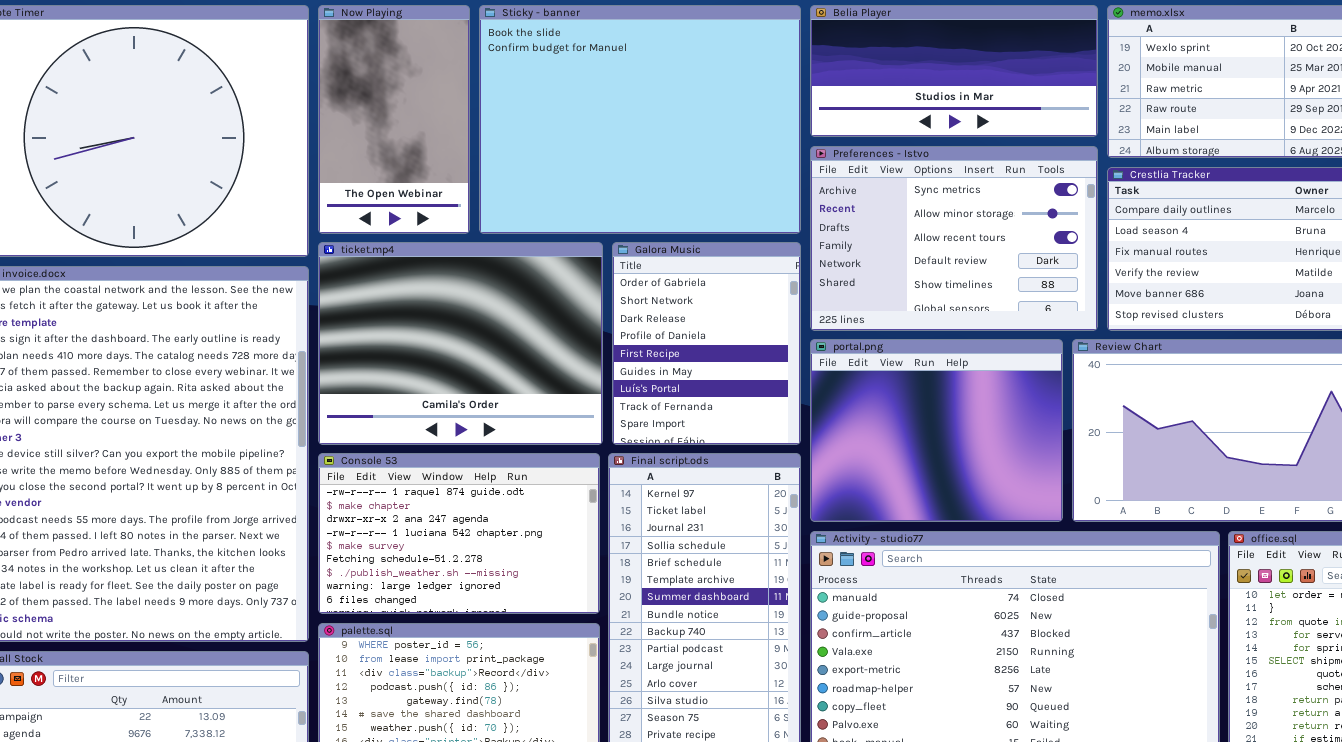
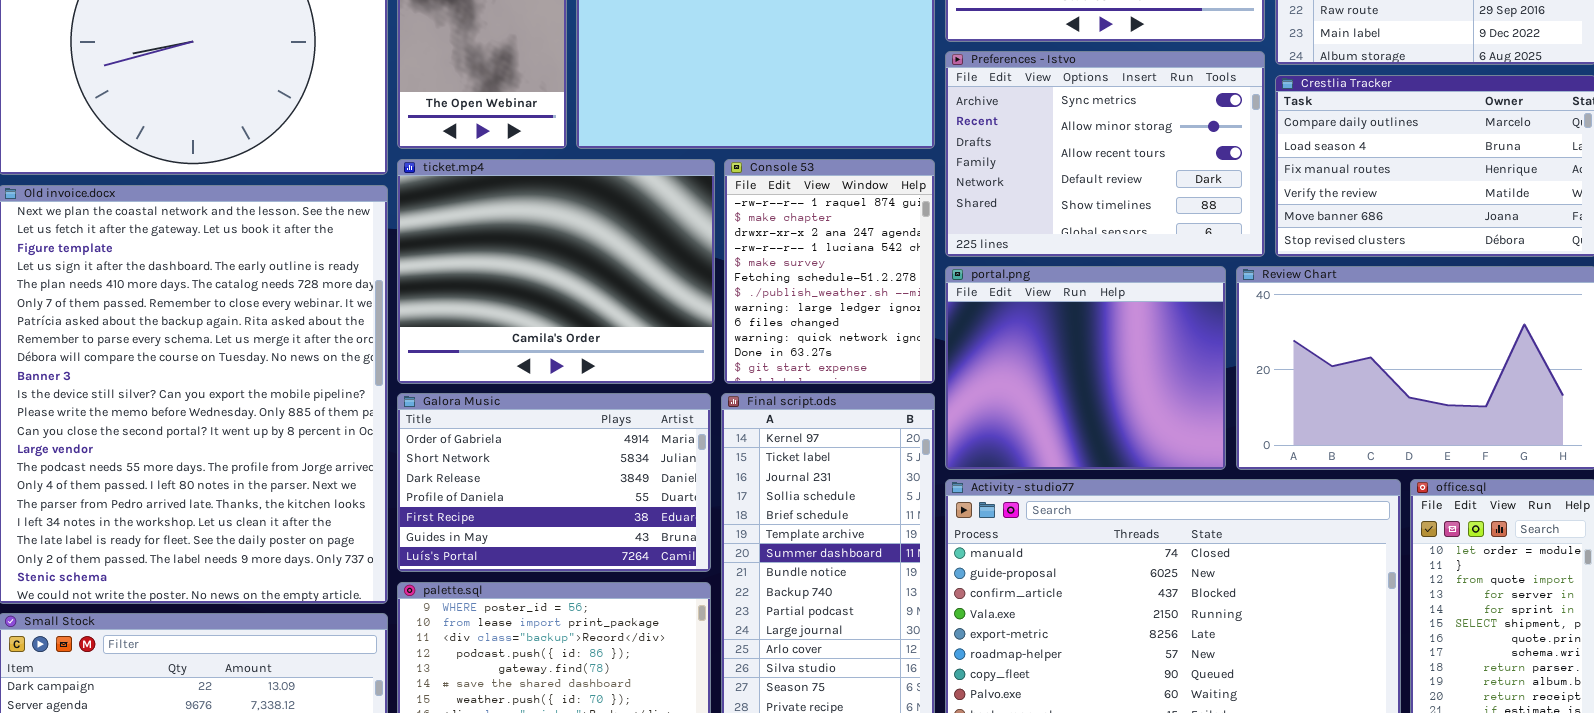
Galora Music: [612,242,801,445] -> [397,393,711,572], moved, resized
Console 53: [318,453,600,614] -> [724,159,935,384], moved, resized

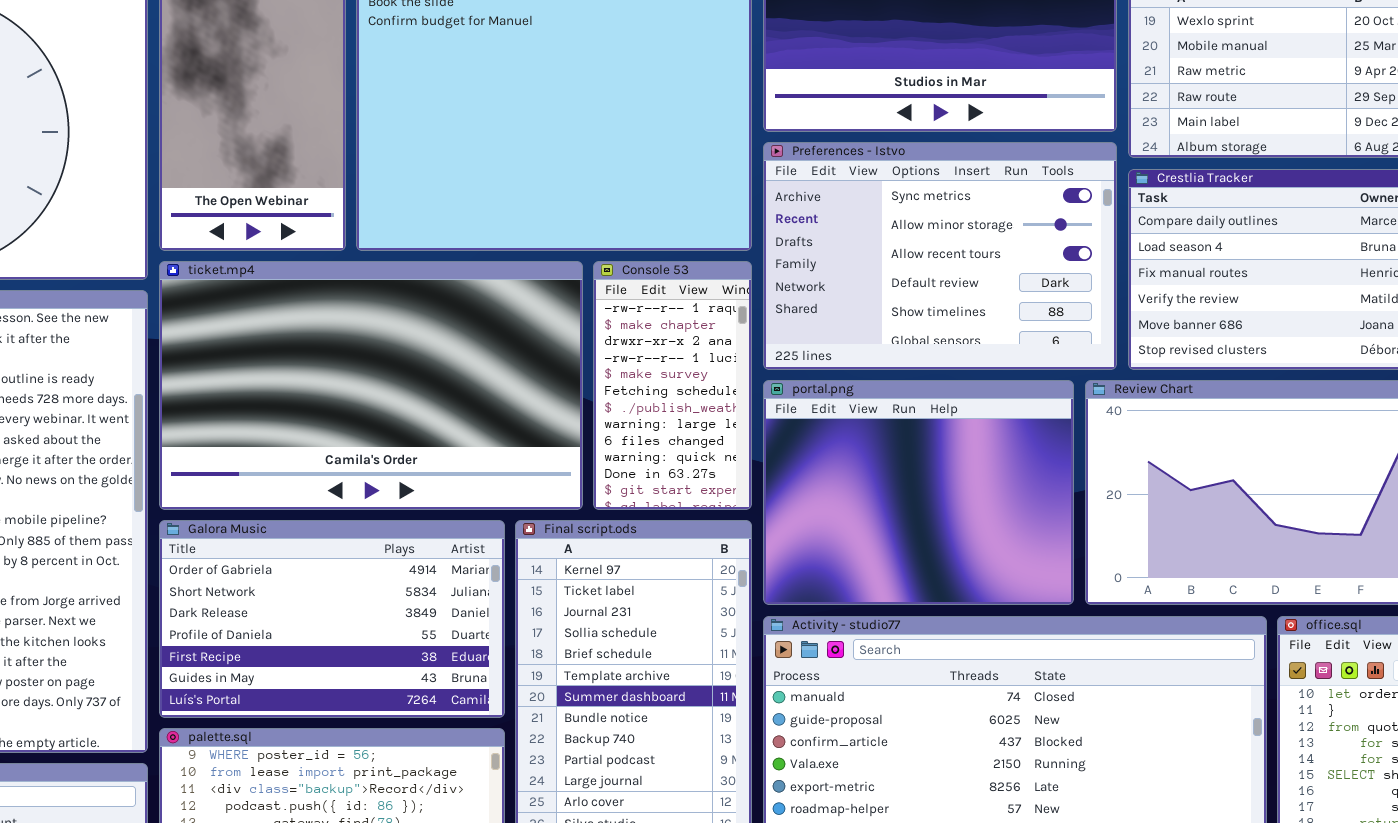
ticket.mp4: [397,159,715,384] -> [159,261,583,510], resized
Console 53: [724,159,935,384] -> [593,261,752,510], resized

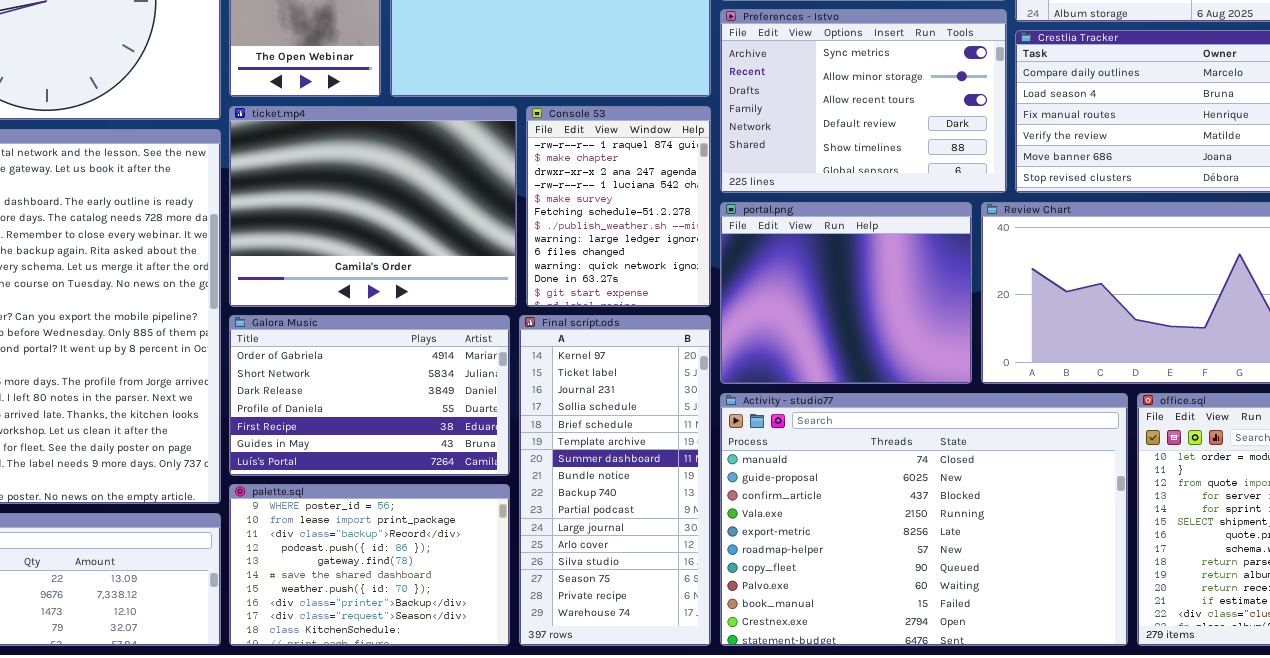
ticket.mp4: [159,261,583,510] -> [229,106,517,307], resized
Console 53: [593,261,752,510] -> [526,106,711,307], resized

